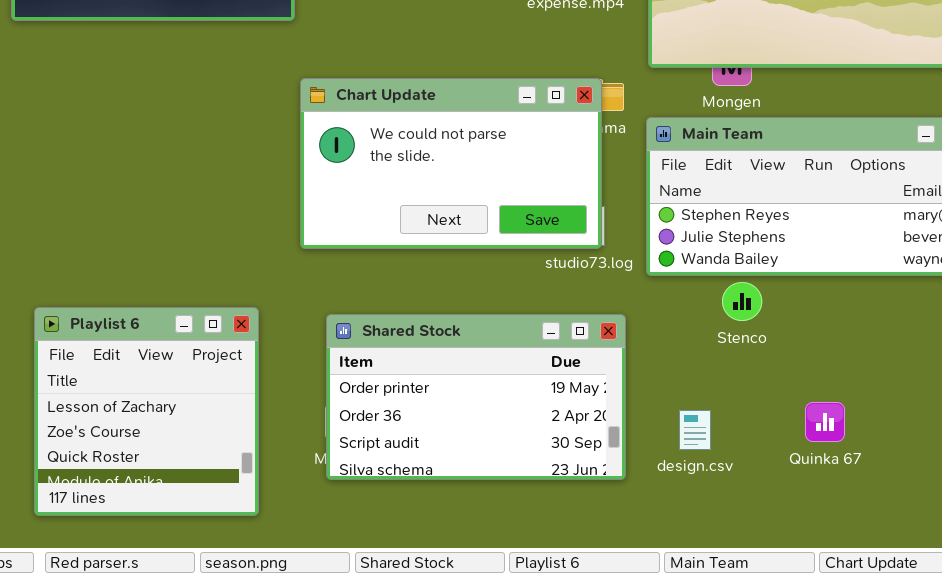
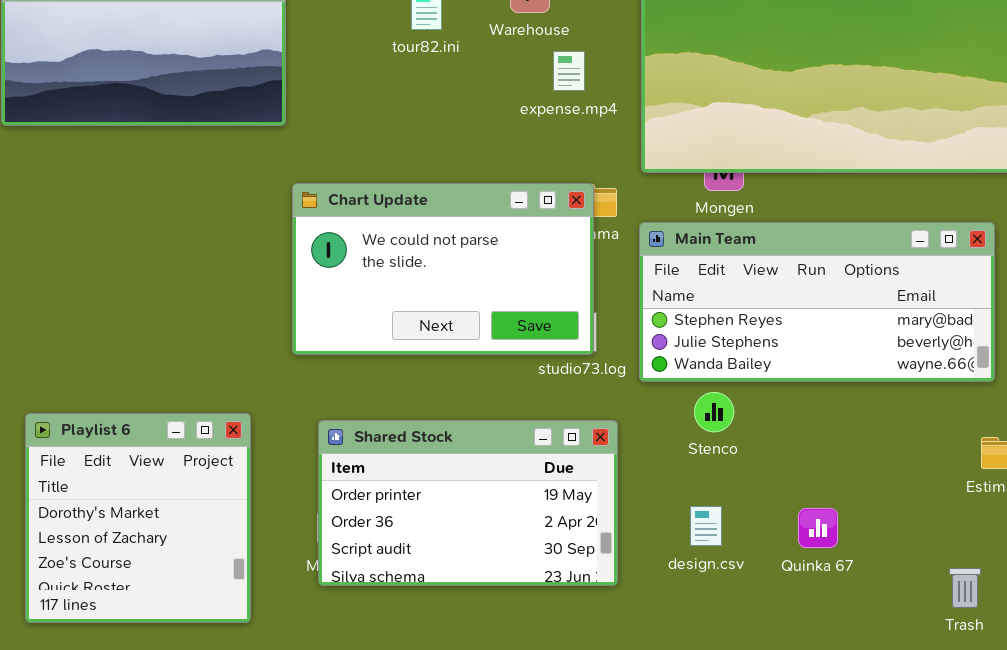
Stenco: [722,282,762,321] -> [694,392,734,432], moved
Playlist 6: [34,307,259,516] -> [25,413,251,623], scrolled up 1 row
design.csv: [679,410,711,450] -> [690,506,722,546], moved

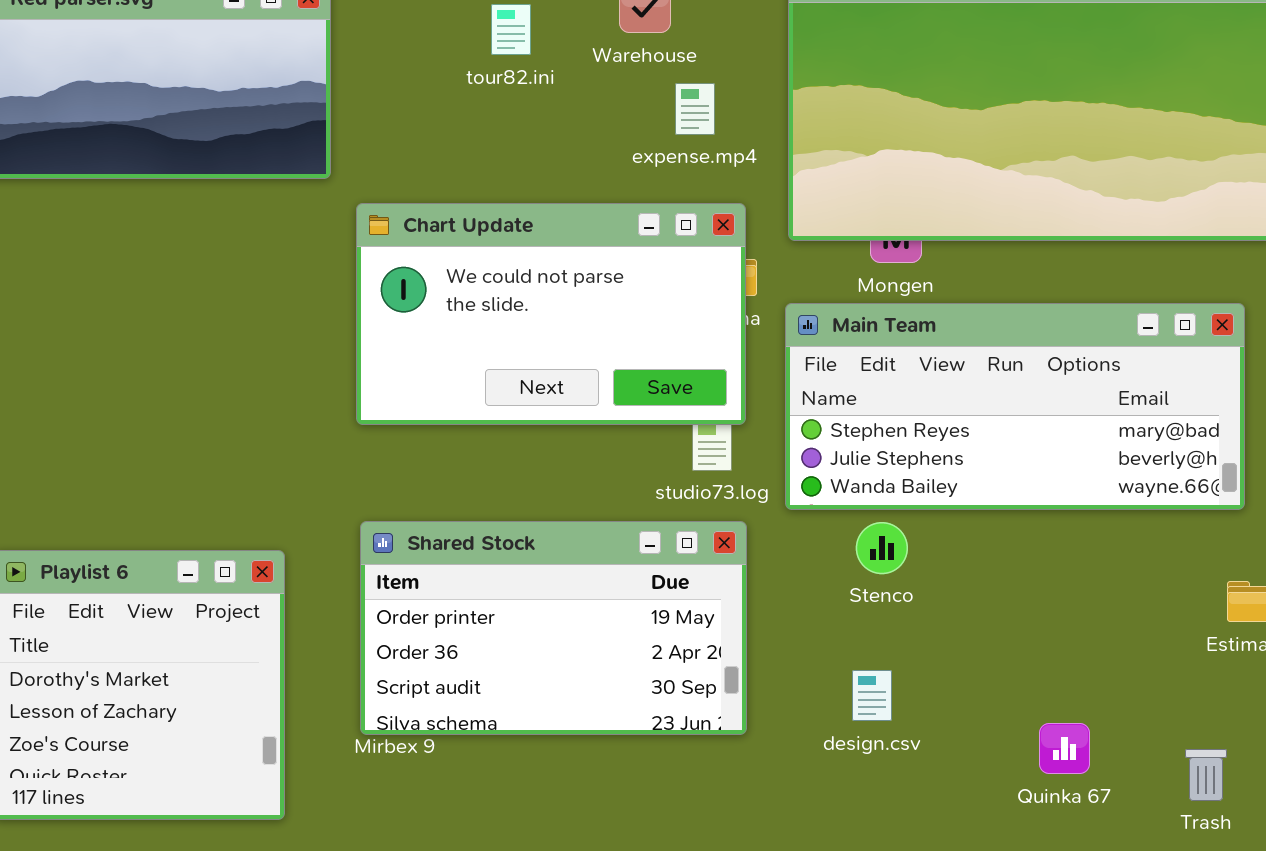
Chart Update: [292,183,594,355] -> [356,203,746,425], moved
Shared Stock: [318,420,618,586] -> [360,521,747,735], moved
Quinka 67: [798,508,838,548] -> [1039,723,1090,774], moved

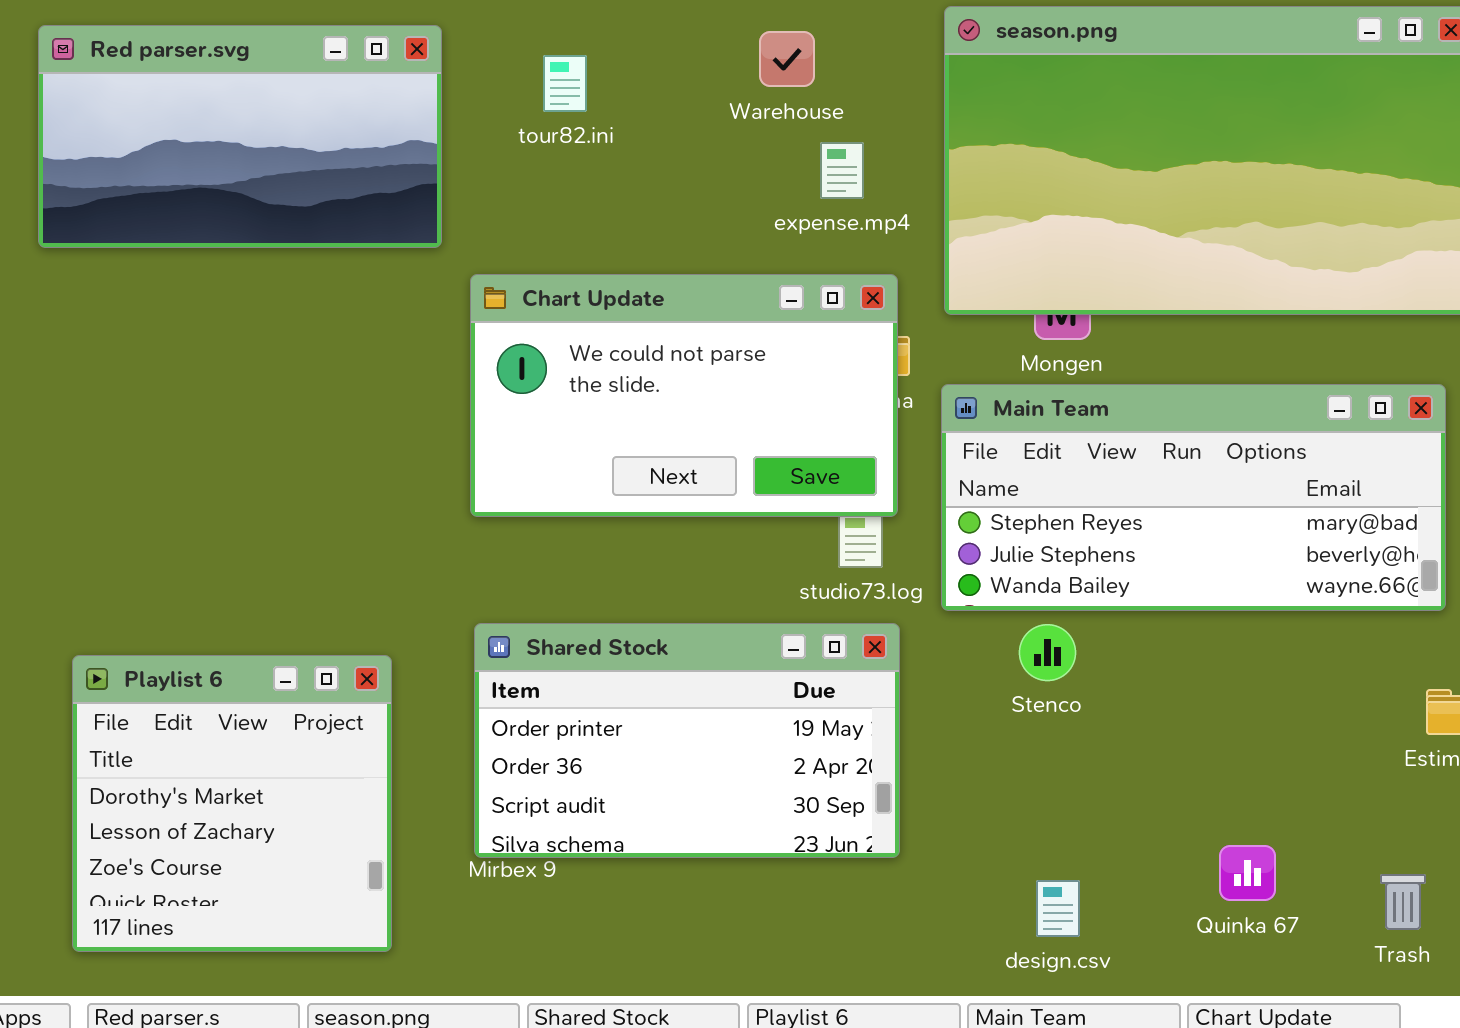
tour82.ini: [491,4,531,55] -> [543,55,587,112], moved
design.csv: [852,670,892,721] -> [1036,880,1080,937], moved

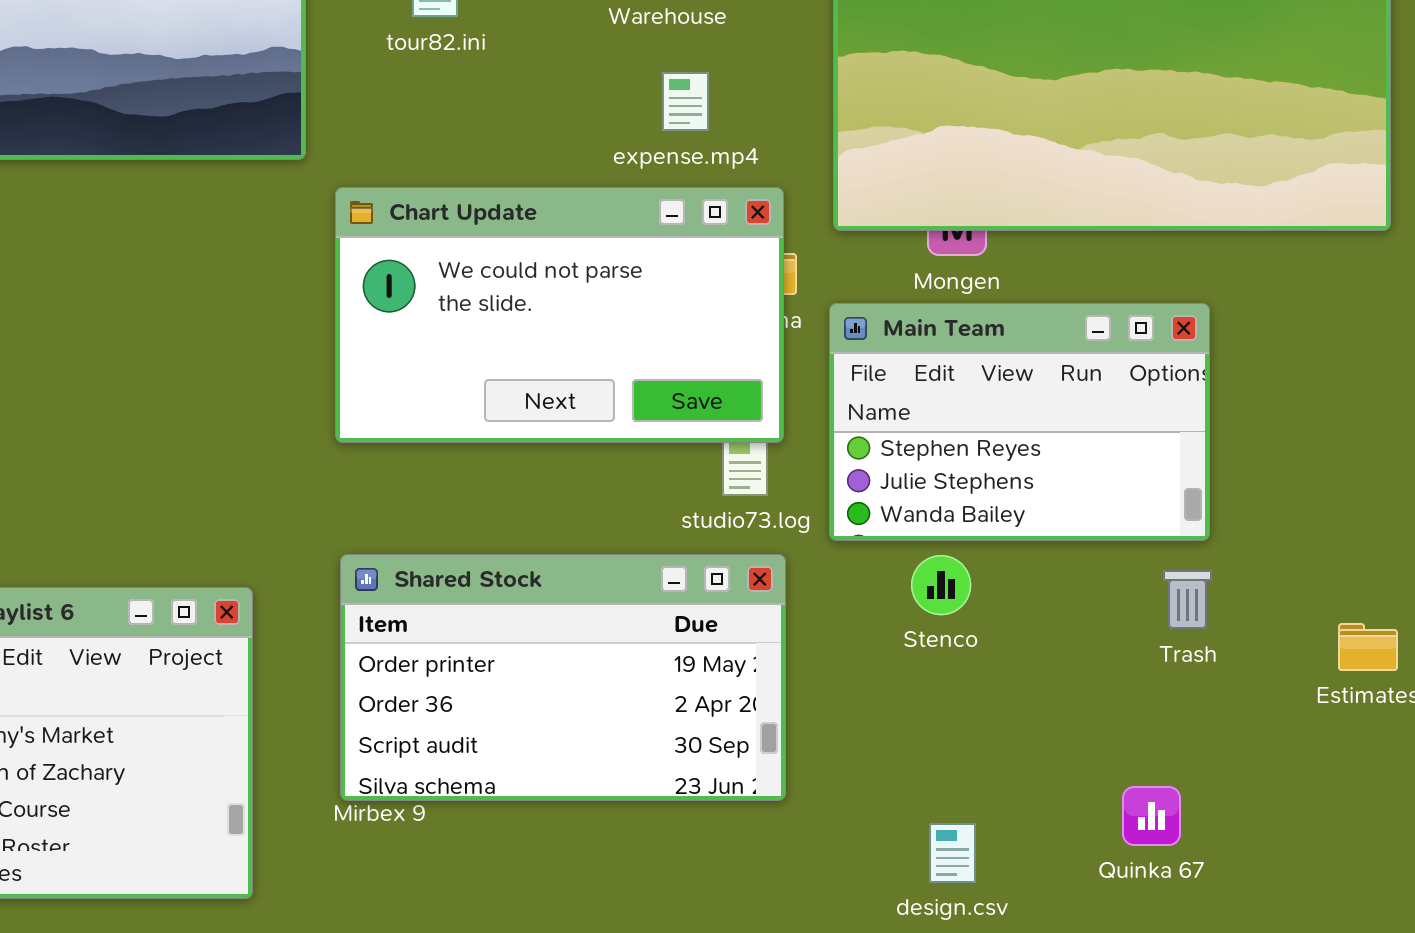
expense.mp4: [820,142,864,199] -> [662,72,709,131], moved
Main Team: [941,384,1446,611] -> [829,303,1210,541], resized
Trash: [1380,874,1426,930] -> [1163,570,1212,629], moved

